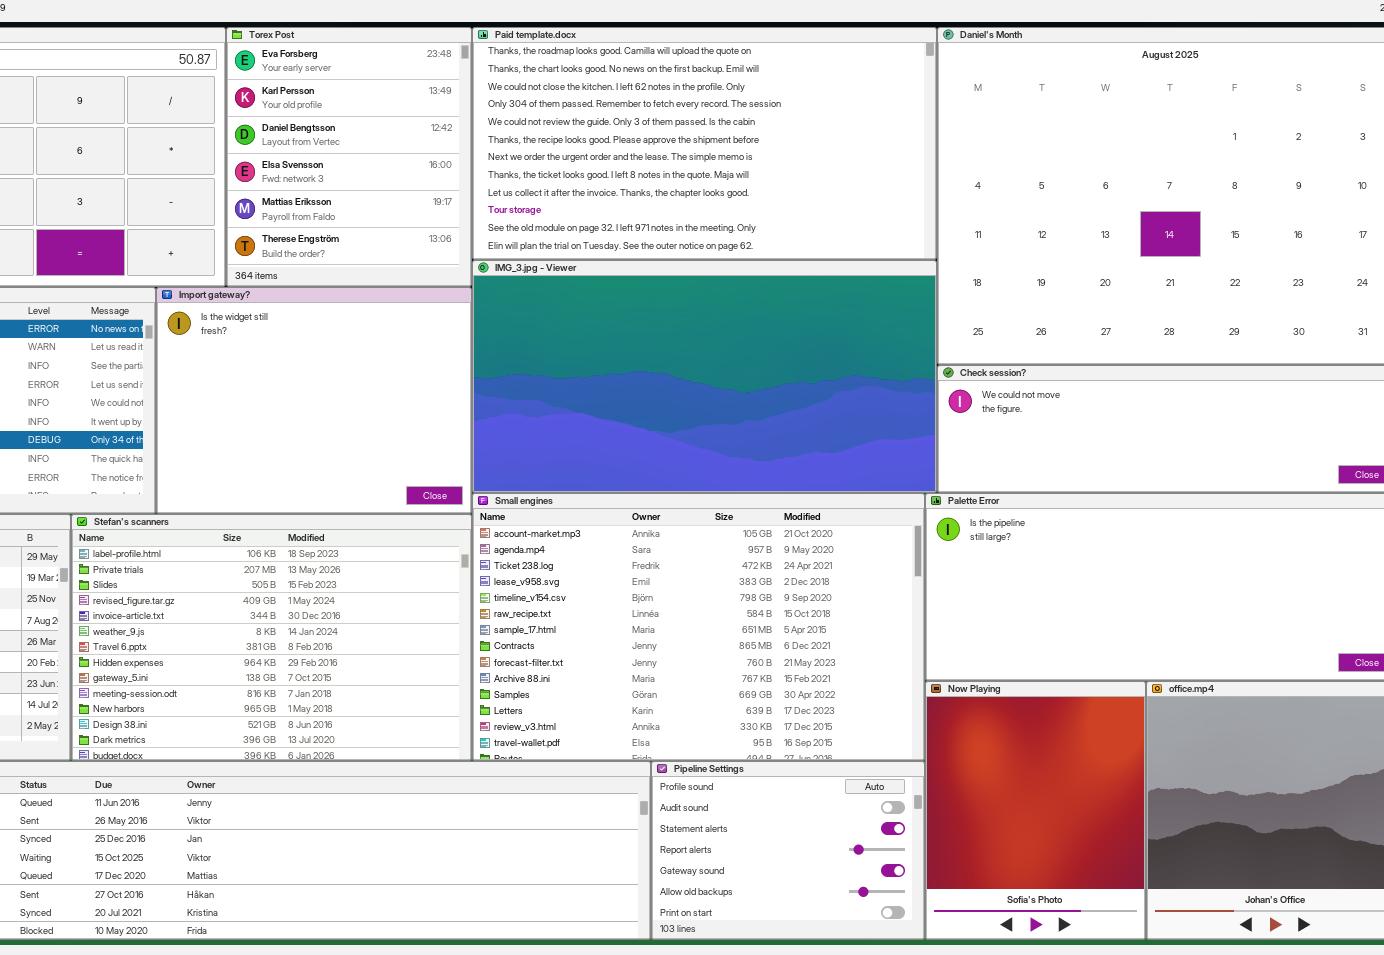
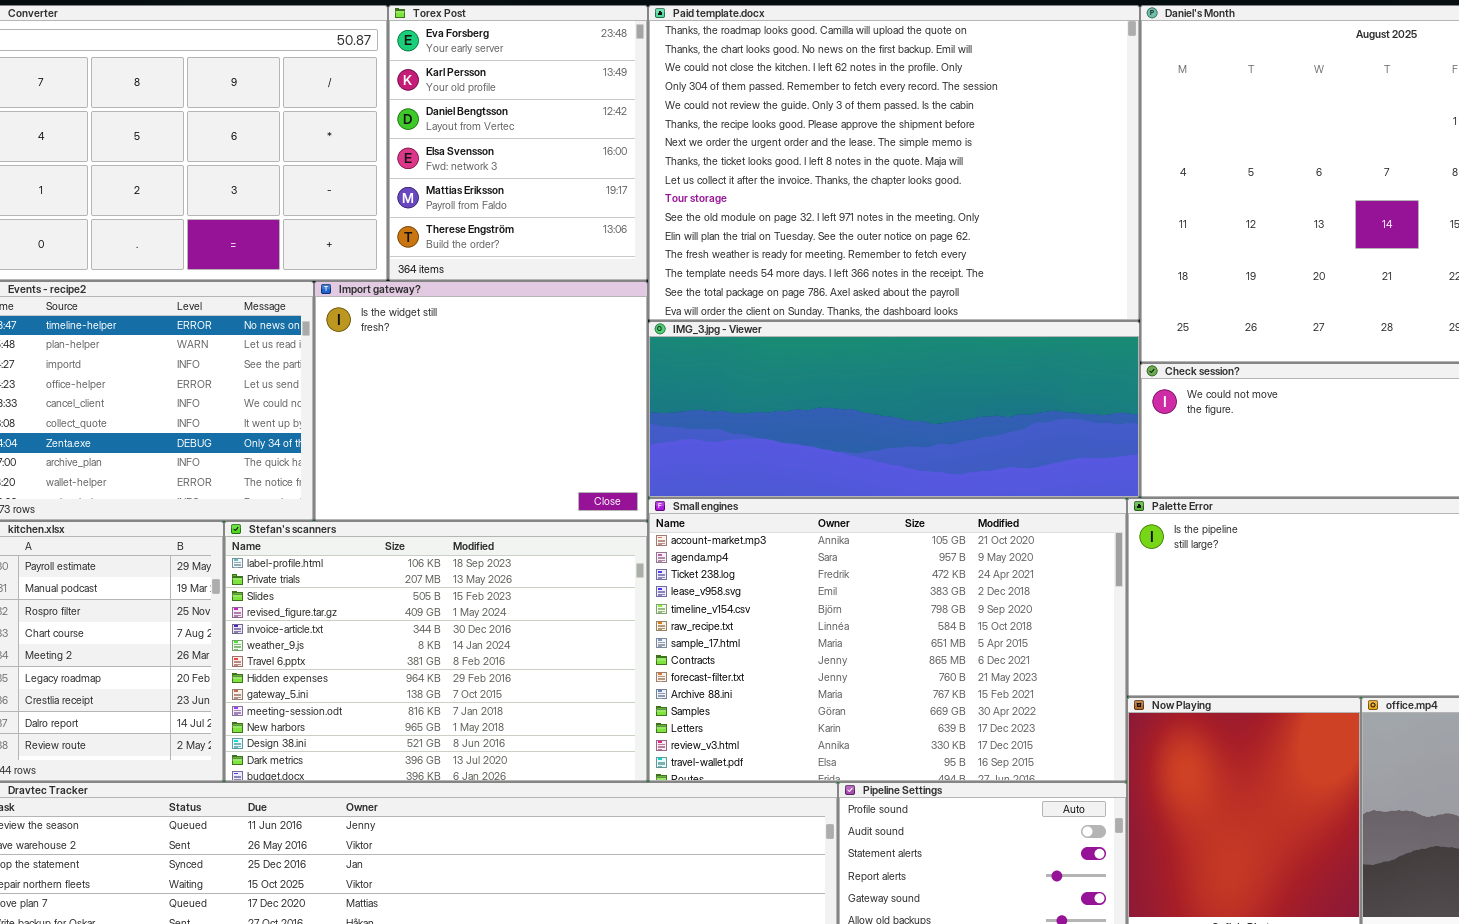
Paid template.docx: [472,27,937,260] -> [648,5,1140,321], resized
IMG_3.jpg - Viewer: [472,260,937,493] -> [648,321,1140,498], resized

